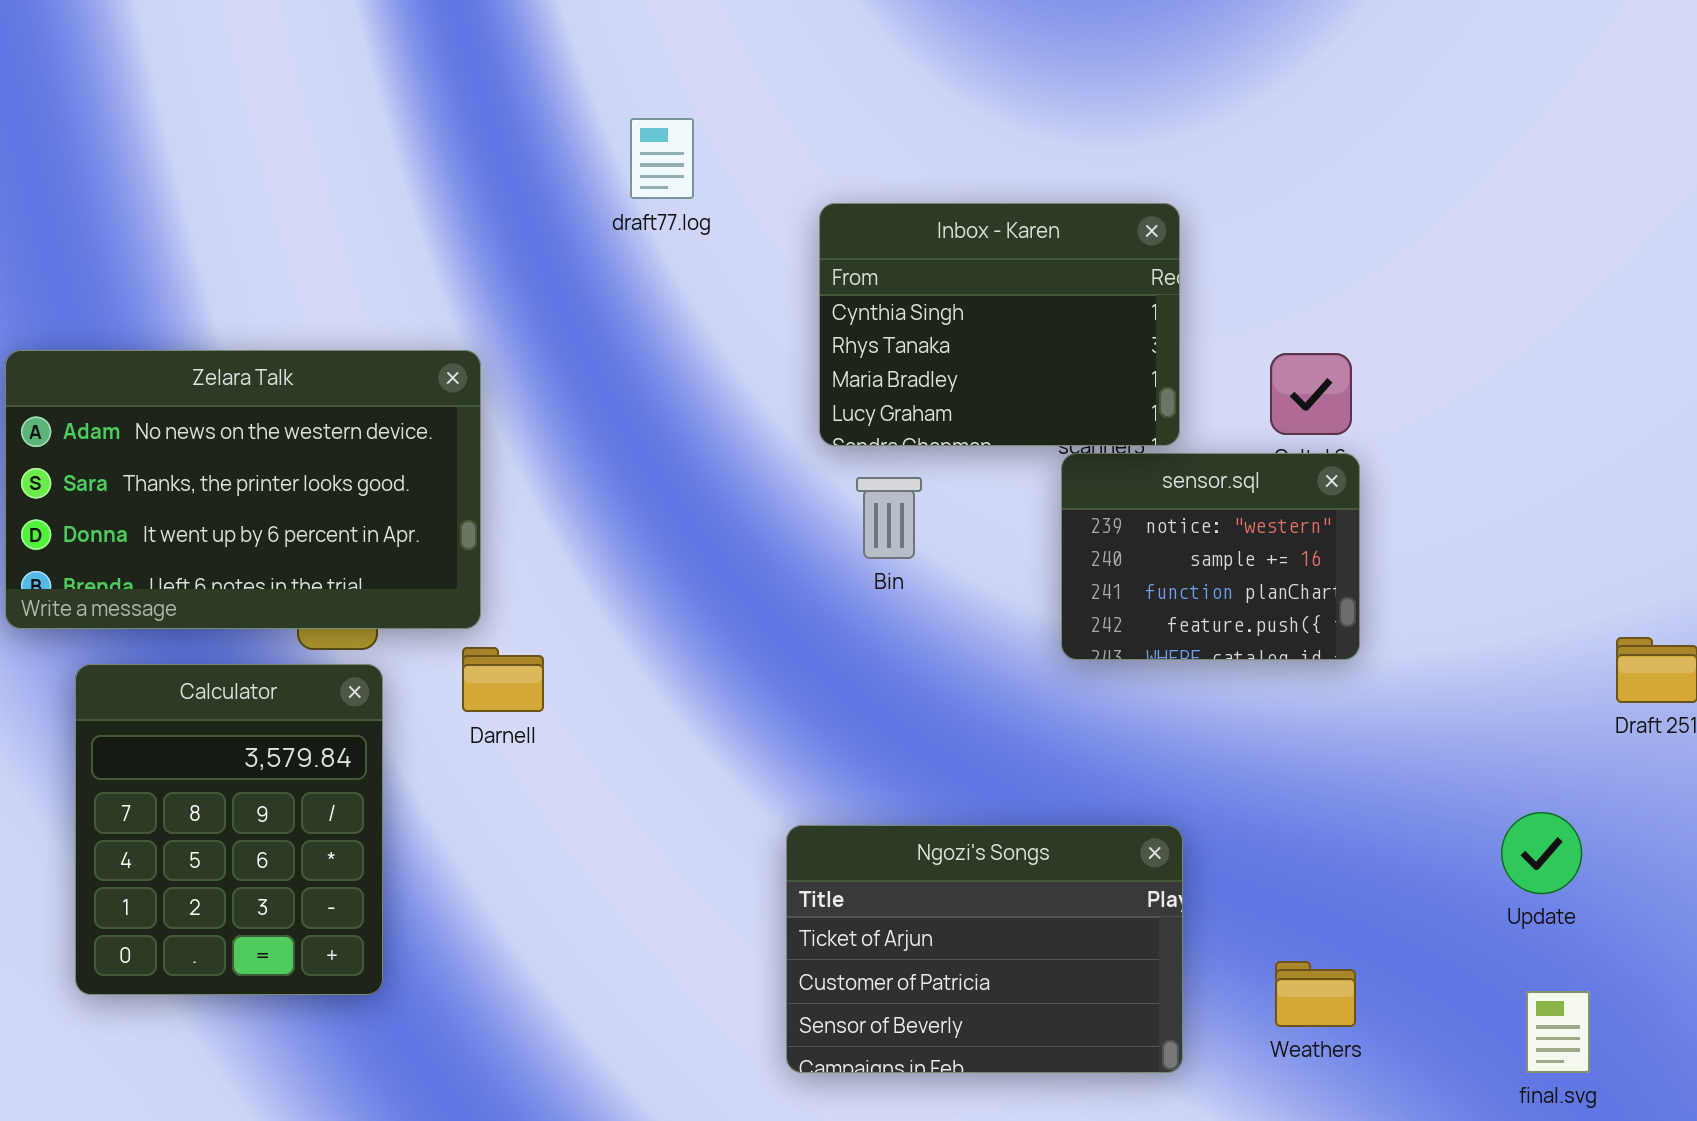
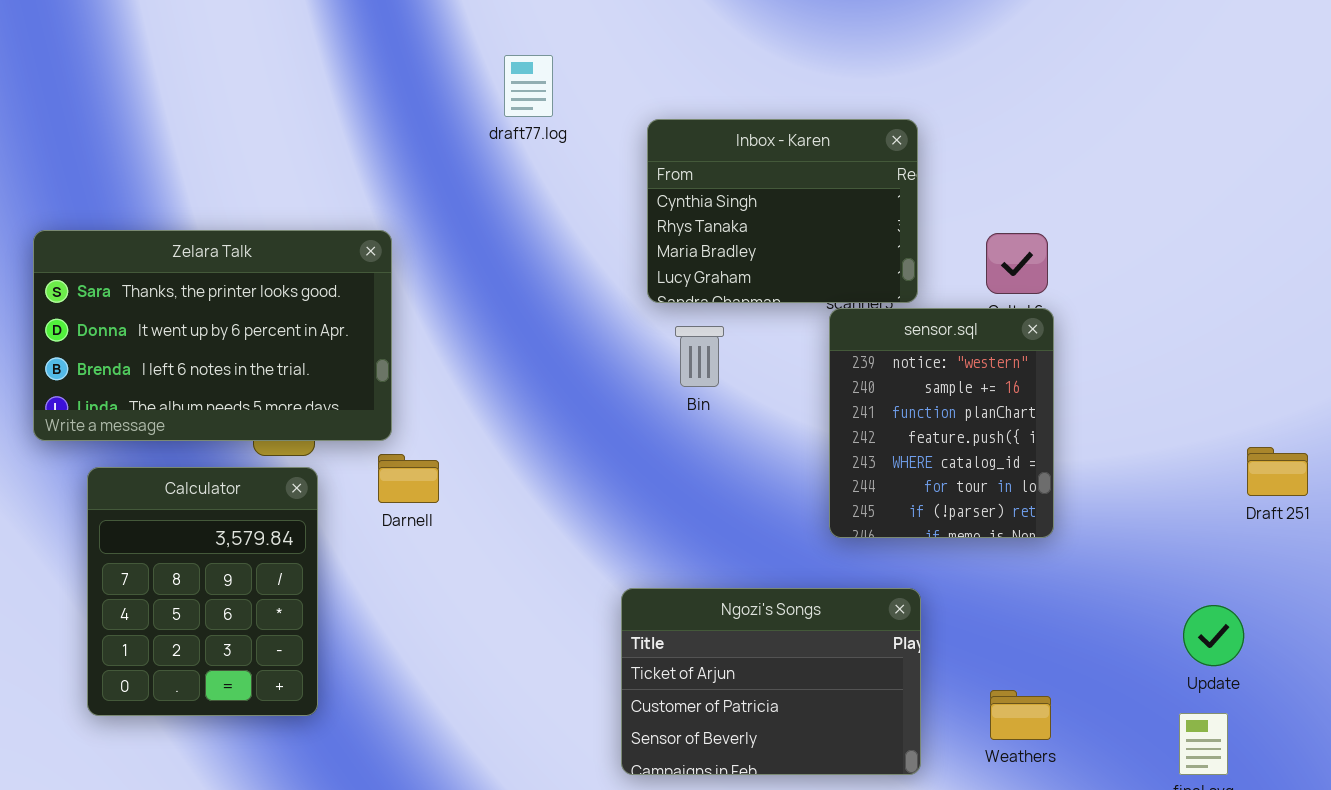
Zelara Talk: [5,350,481,629] -> [33,230,392,441], scrolled down 1 row
sensor.sql: [1061,453,1360,660] -> [829,308,1054,538], resized
Update: [1501,812,1582,894] -> [1183,605,1244,666], moved

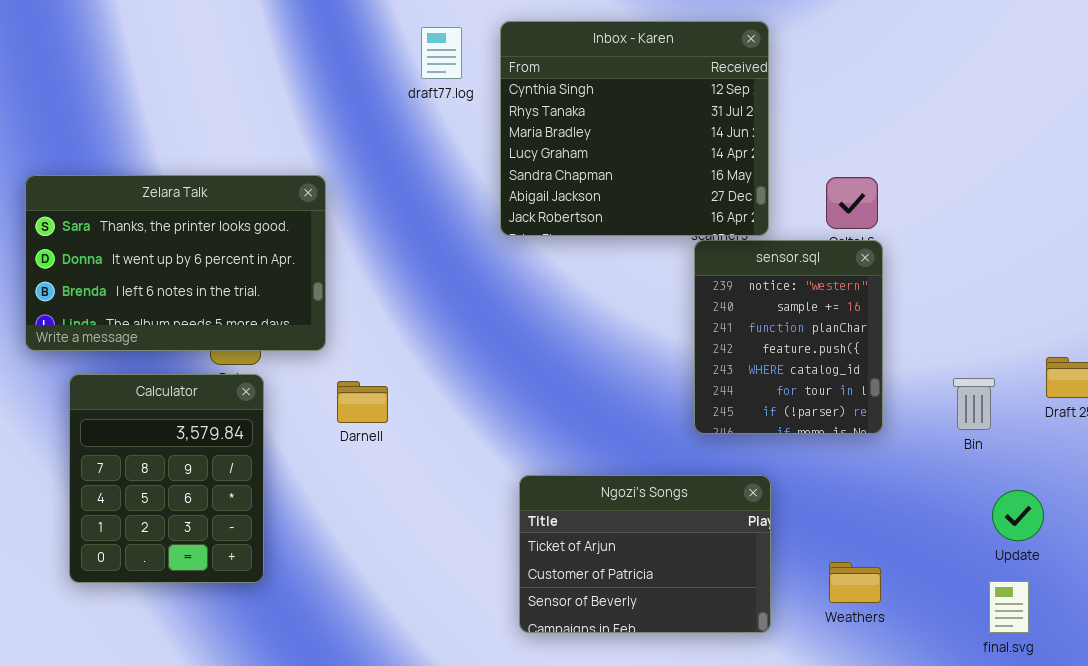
Inbox - Karen: [647,119,918,303] -> [500,21,769,236], resized
Bin: [675,326,724,387] -> [953,378,995,430], moved
Darnell: [378,454,439,503] -> [337,381,388,423], moved

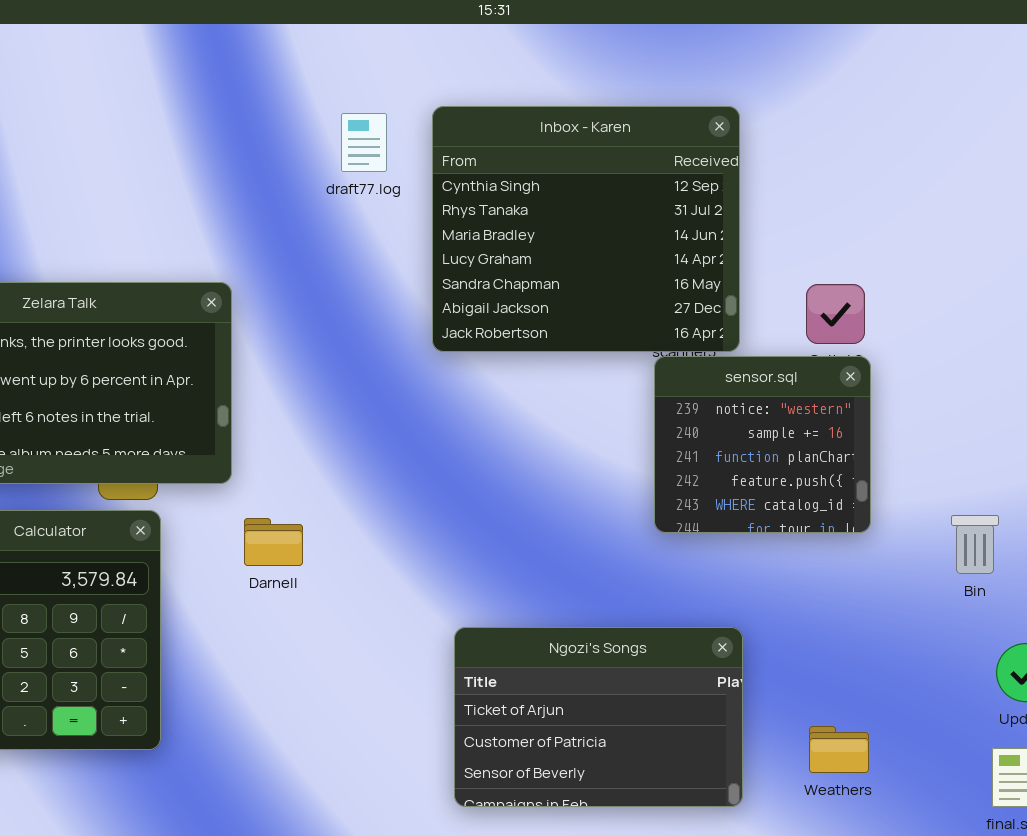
sensor.sql: [694,240,883,434] -> [654,356,871,533], resized

